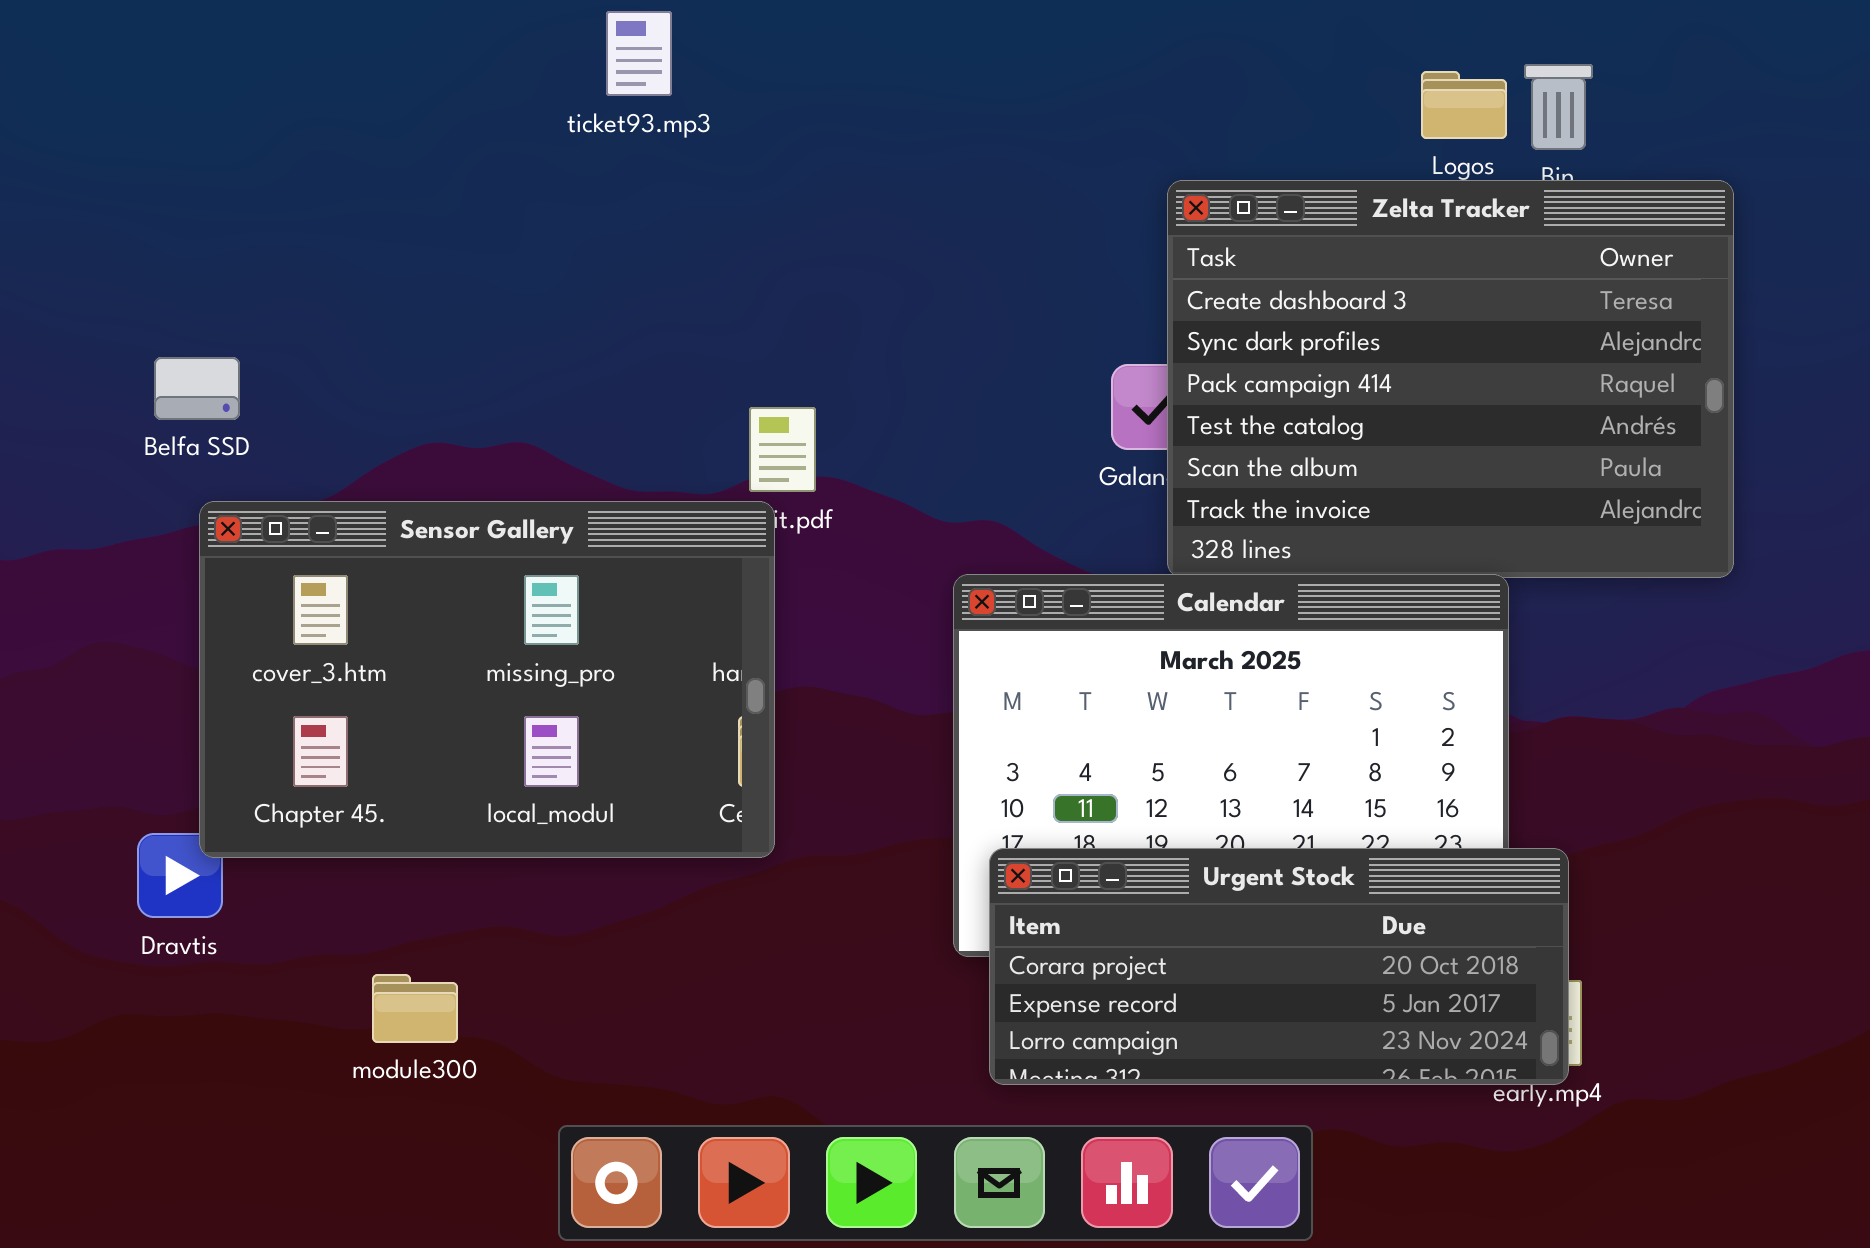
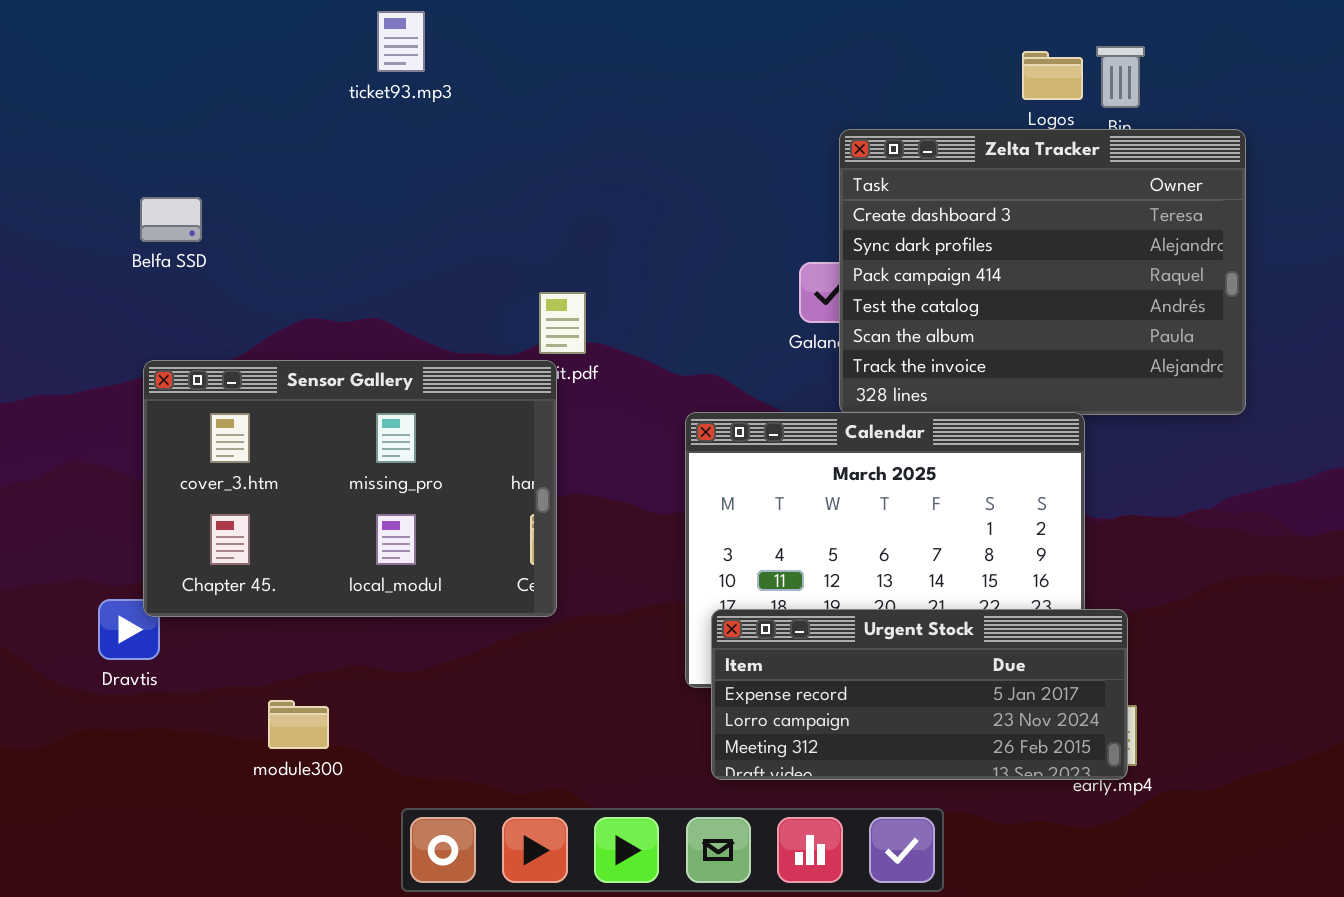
ticket93.mp3: [606,11,672,96] -> [377,11,425,72], moved
Belfa SSD: [154,357,240,420] -> [140,197,202,242], moved
Urgent Stock: [989,848,1569,1085] -> [711,609,1128,780], scrolled down 1 row

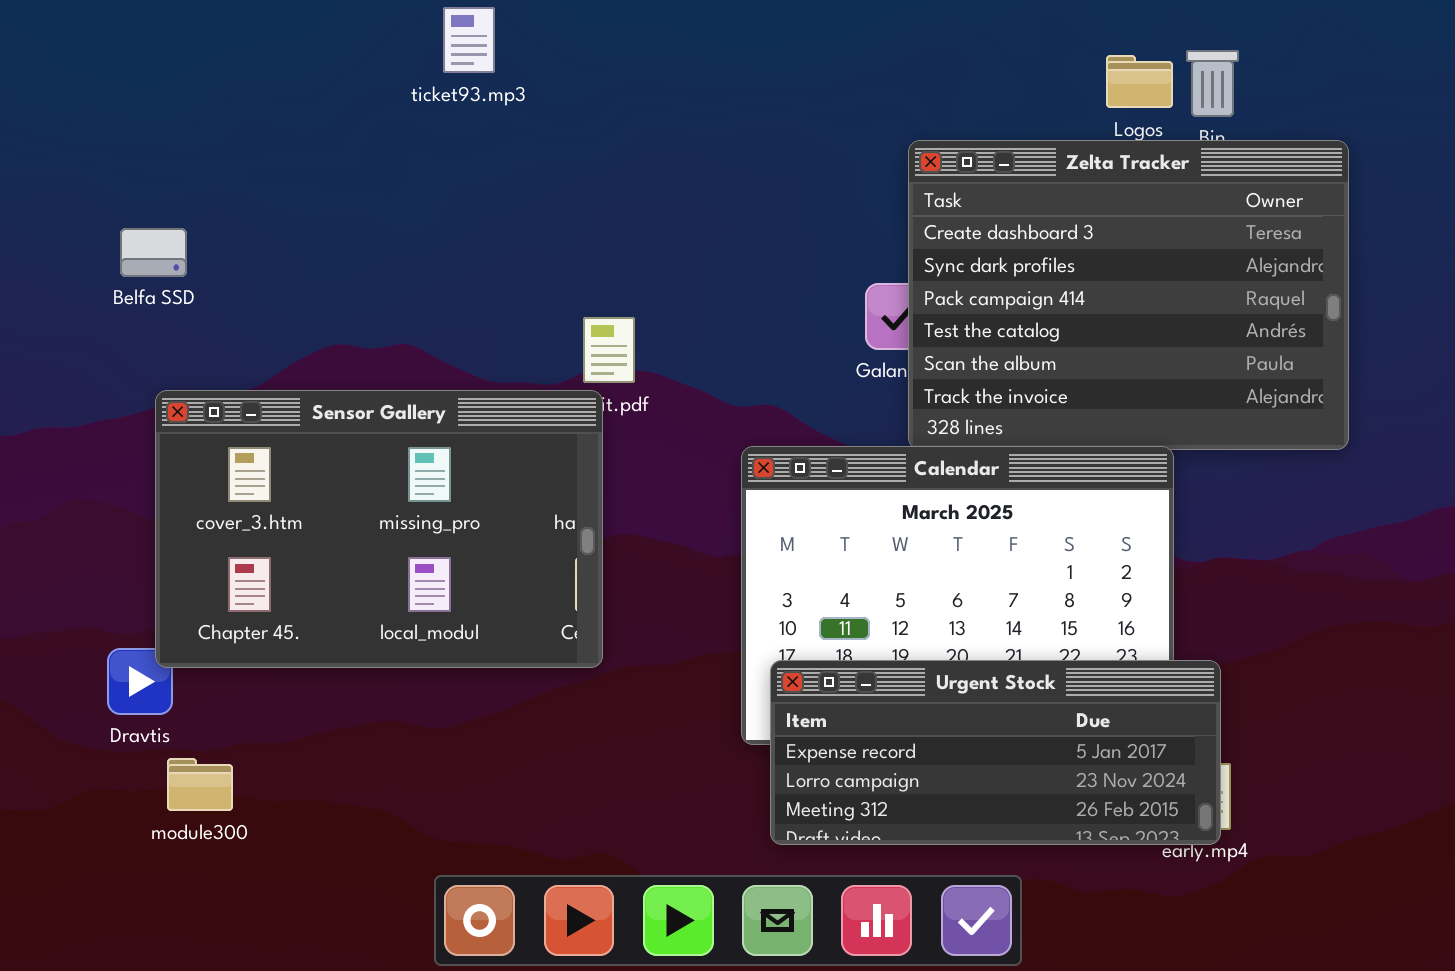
ticket93.mp3: [377,11,425,72] -> [443,7,495,73], moved
Belfa SSD: [140,197,202,242] -> [120,228,187,277], moved
module300: [268,700,329,749] -> [167,758,233,811], moved

